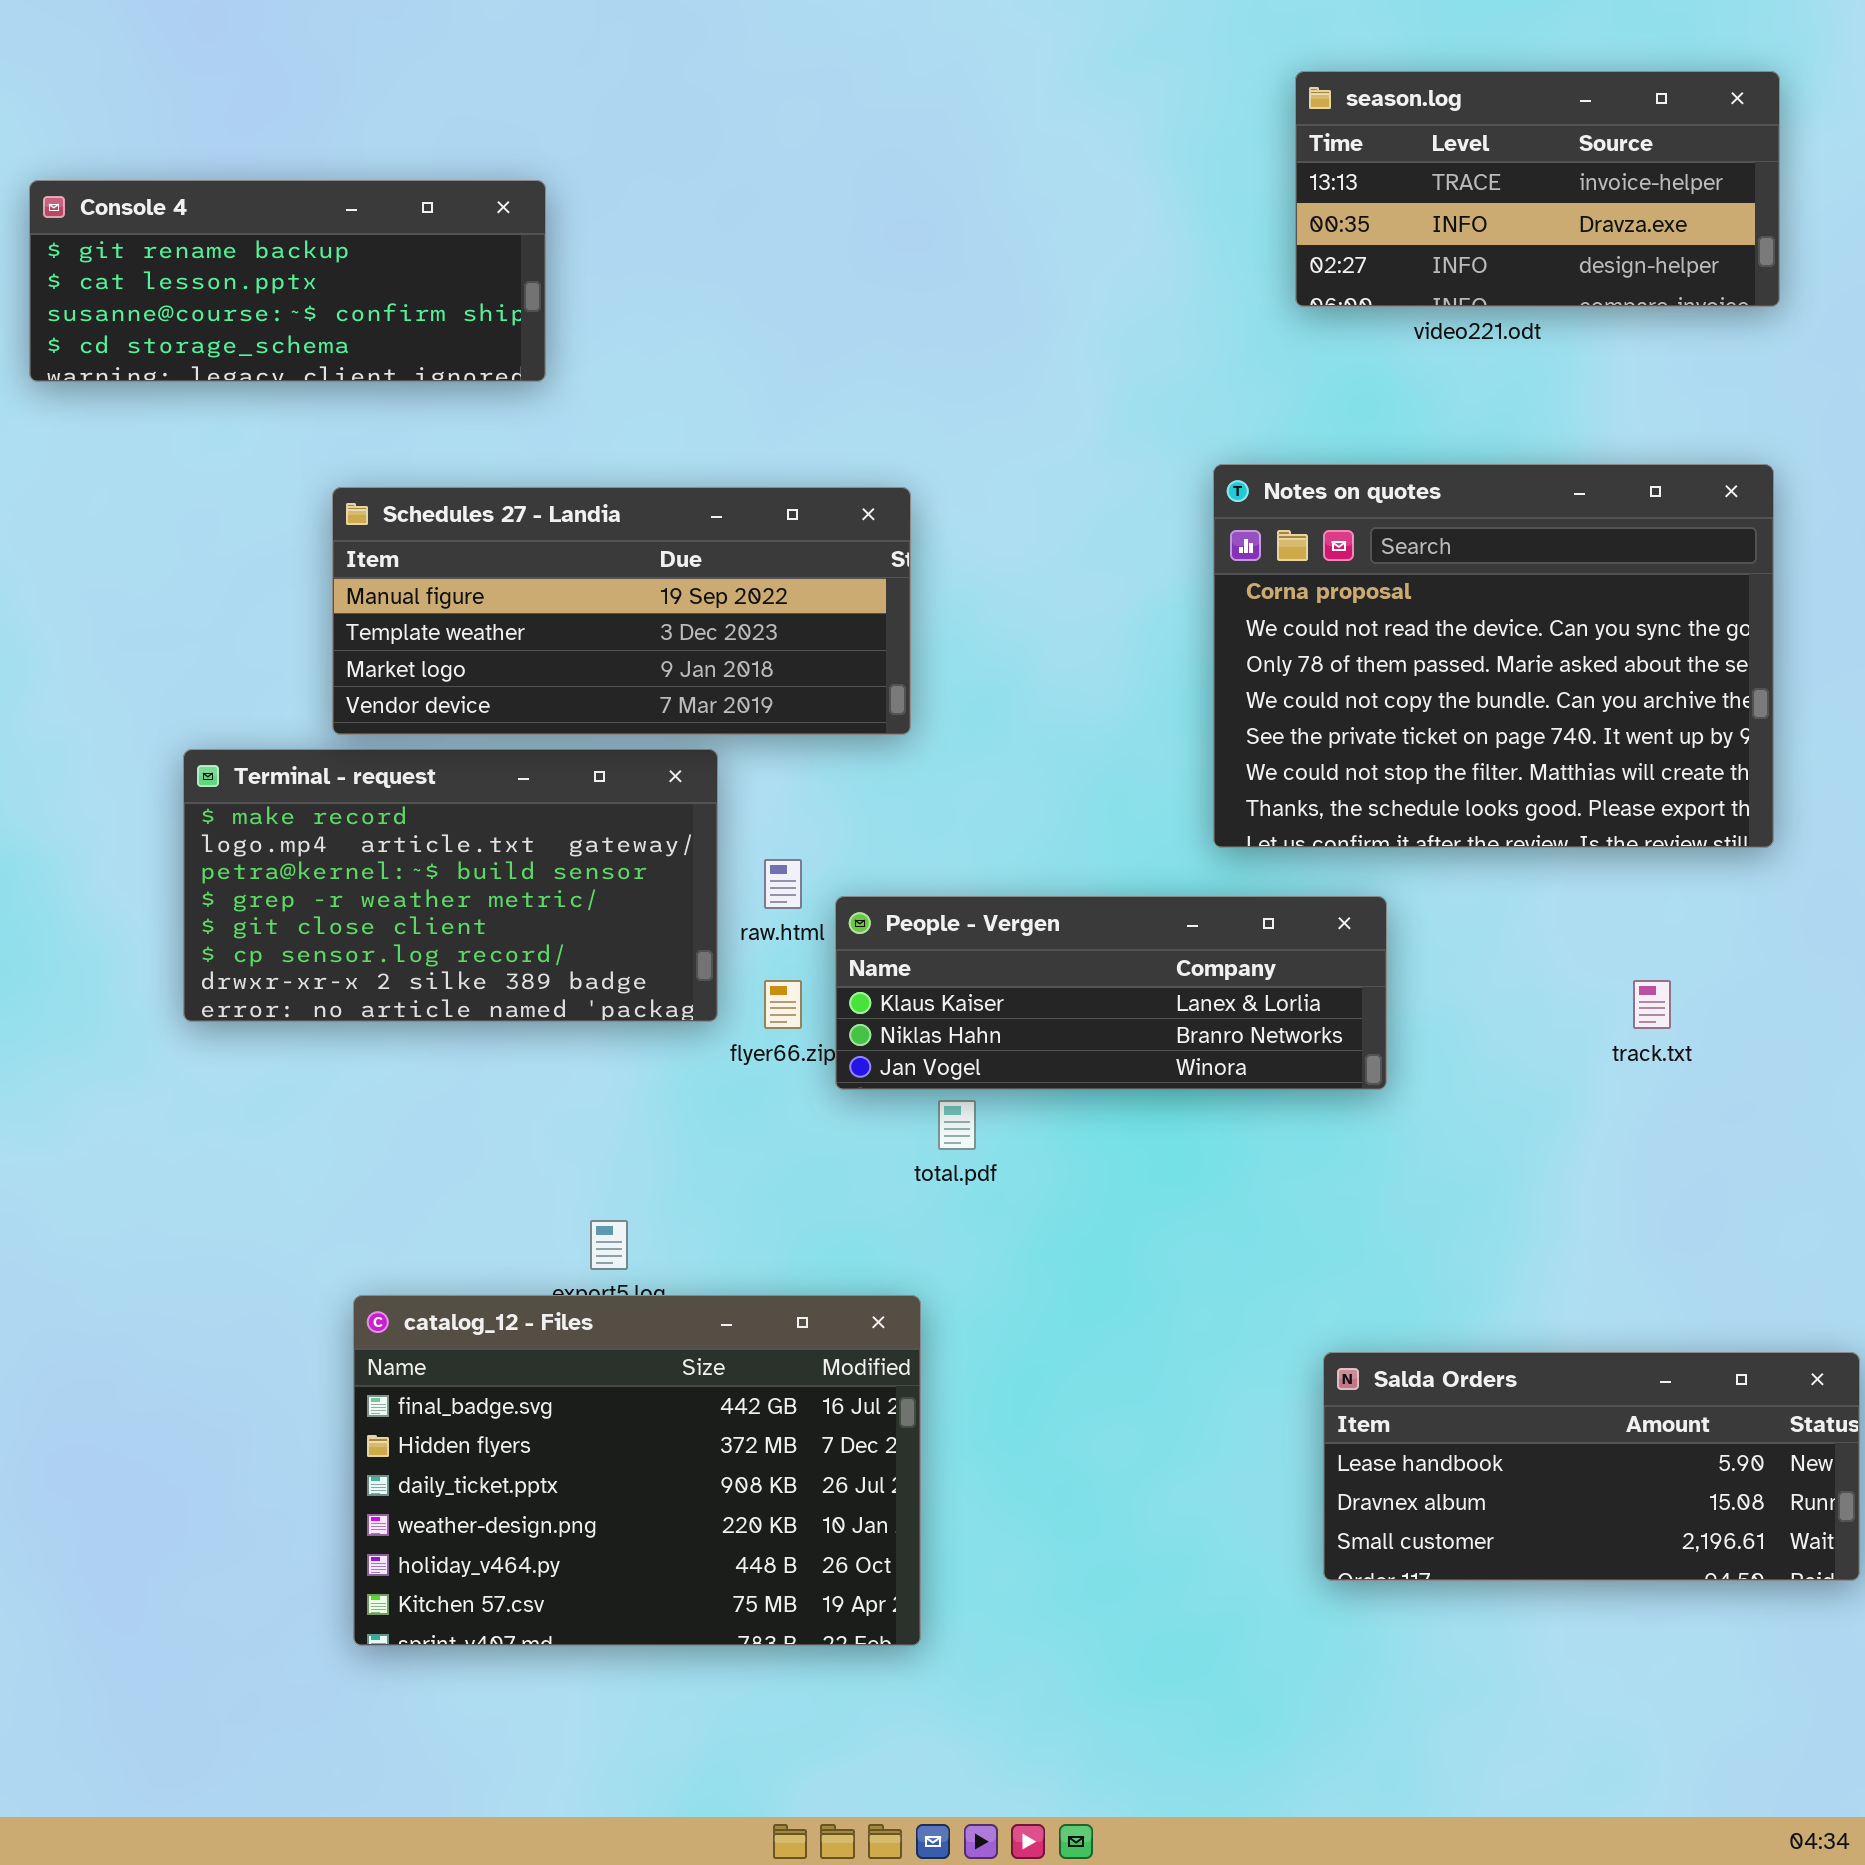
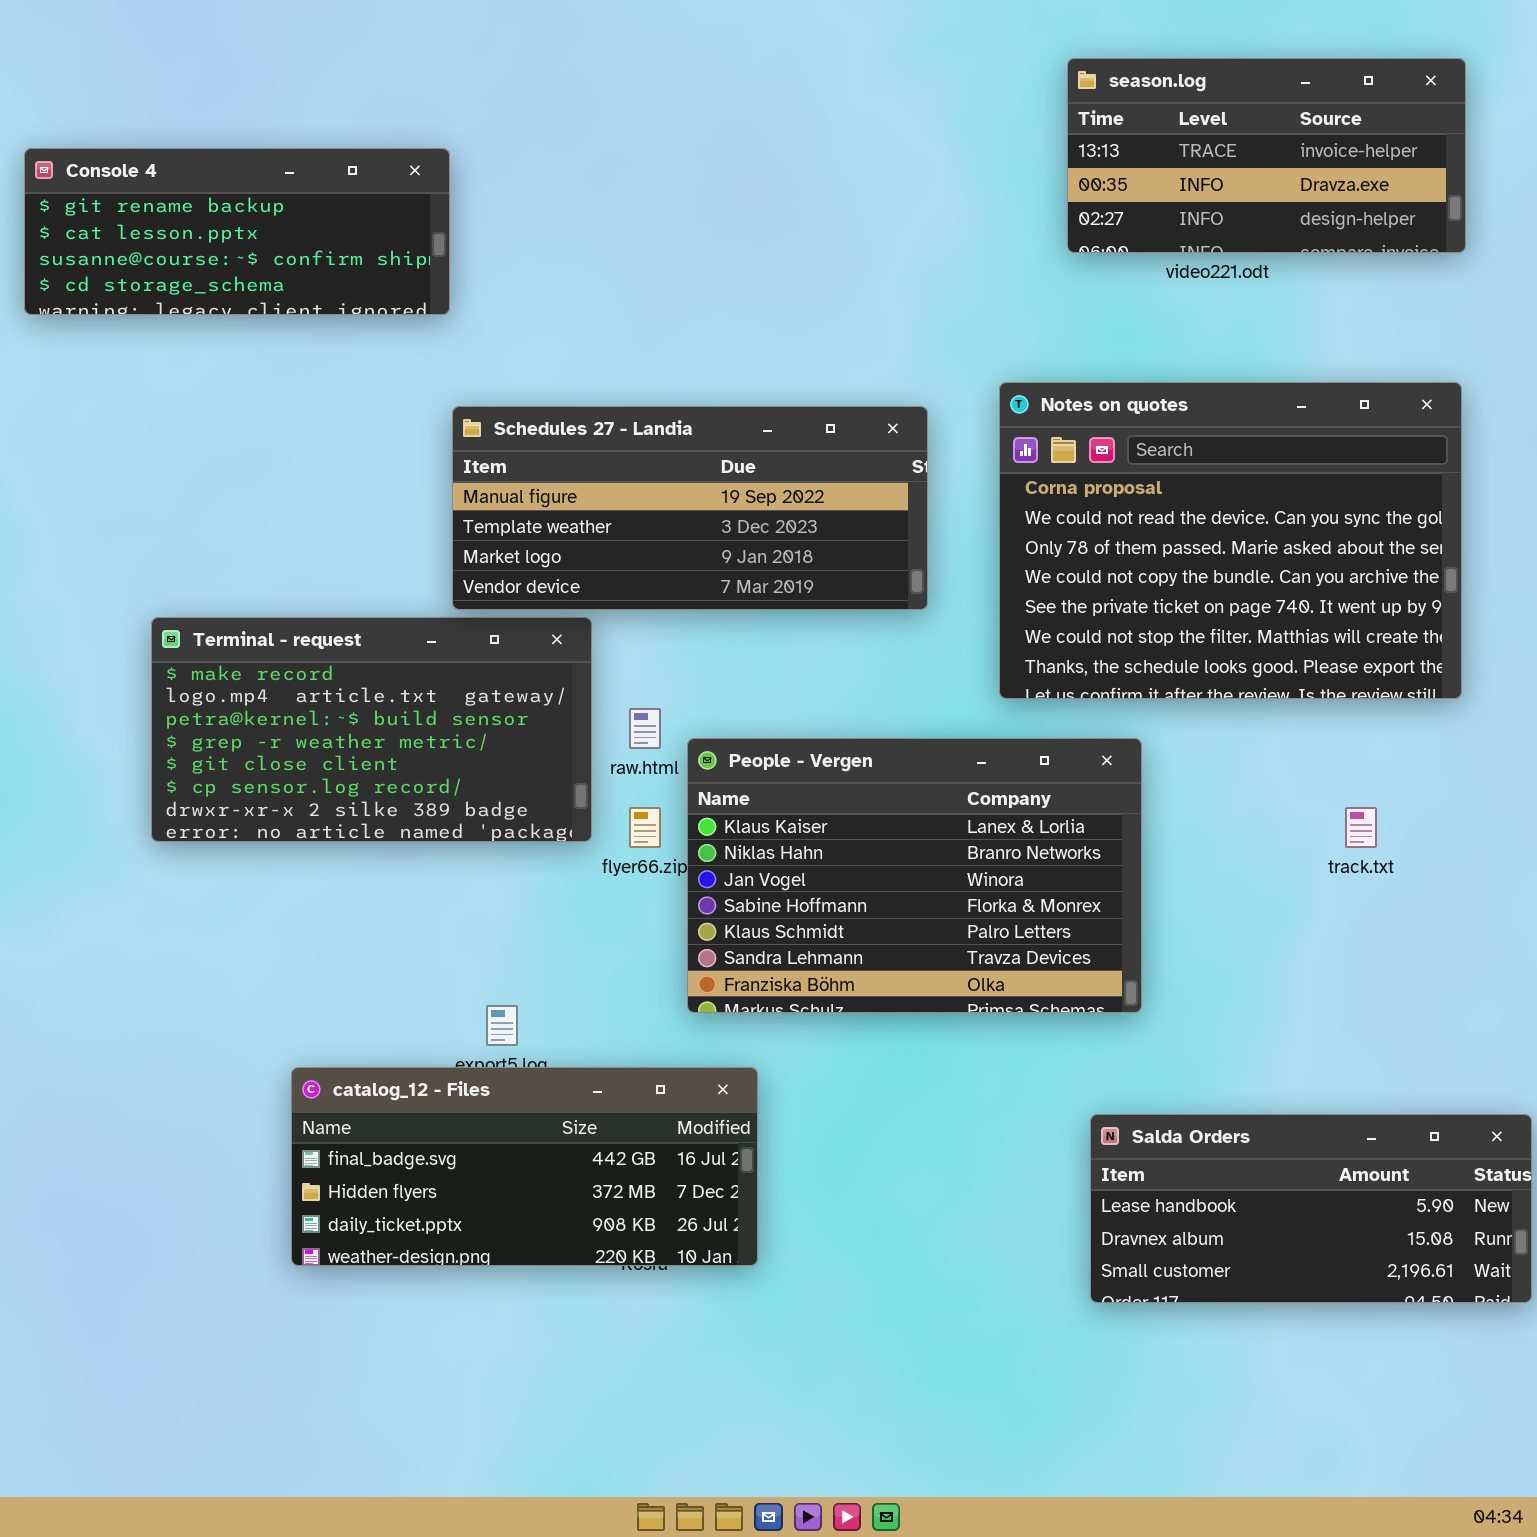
Schedules 27 - Landia: [332,487,911,735] -> [452,406,928,610], moved
People - Vergen: [835,896,1387,1090] -> [687,738,1142,1013], resized
catalog_12 - Files: [353,1295,921,1646] -> [291,1067,758,1266], resized

